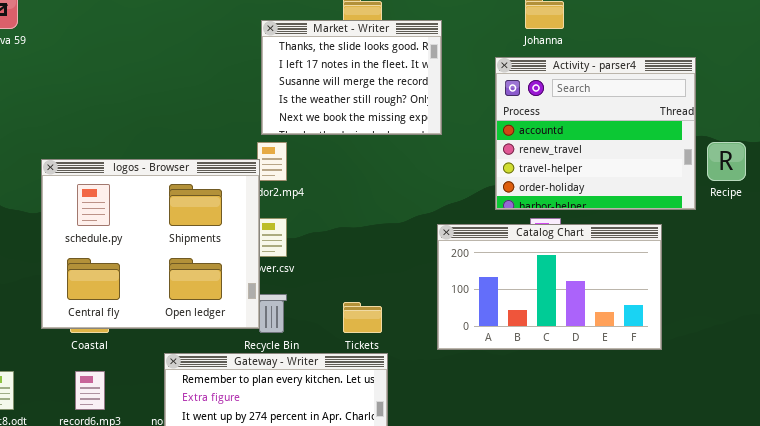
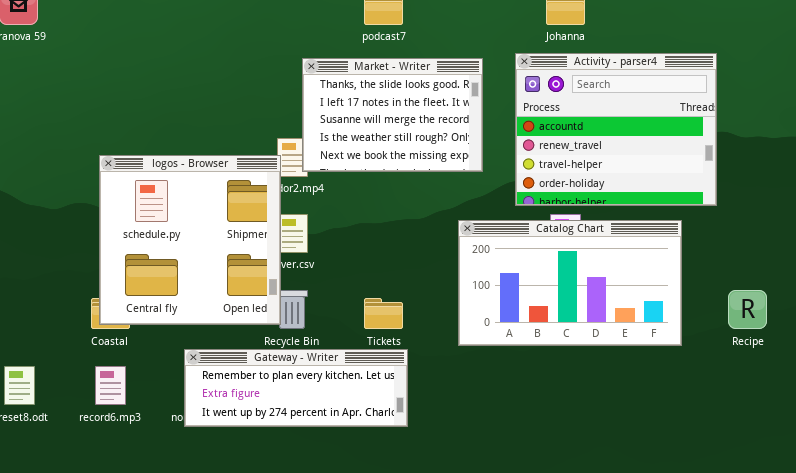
Market - Writer: [261,20,442,135] -> [302,58,483,172], moved
Recipe: [707,142,746,181] -> [728,290,767,329], moved
logos - Browser: [41,159,260,329] -> [99,155,281,325], resized

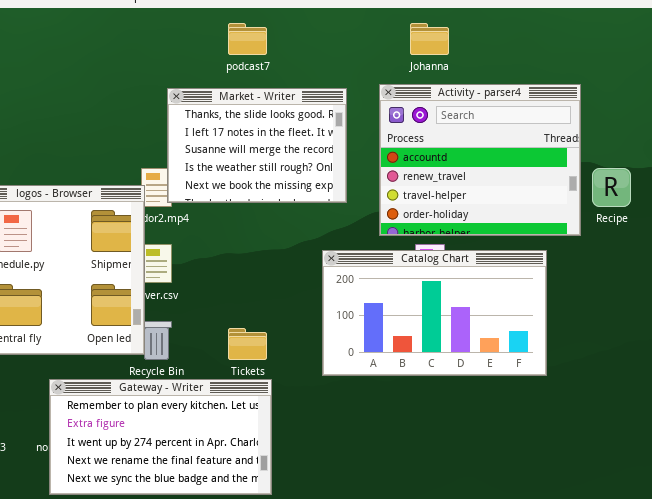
Recipe: [728,290,767,329] -> [592,168,631,207], moved
Gateway - Writer: [184,349,408,427] -> [49,379,272,495], resized

